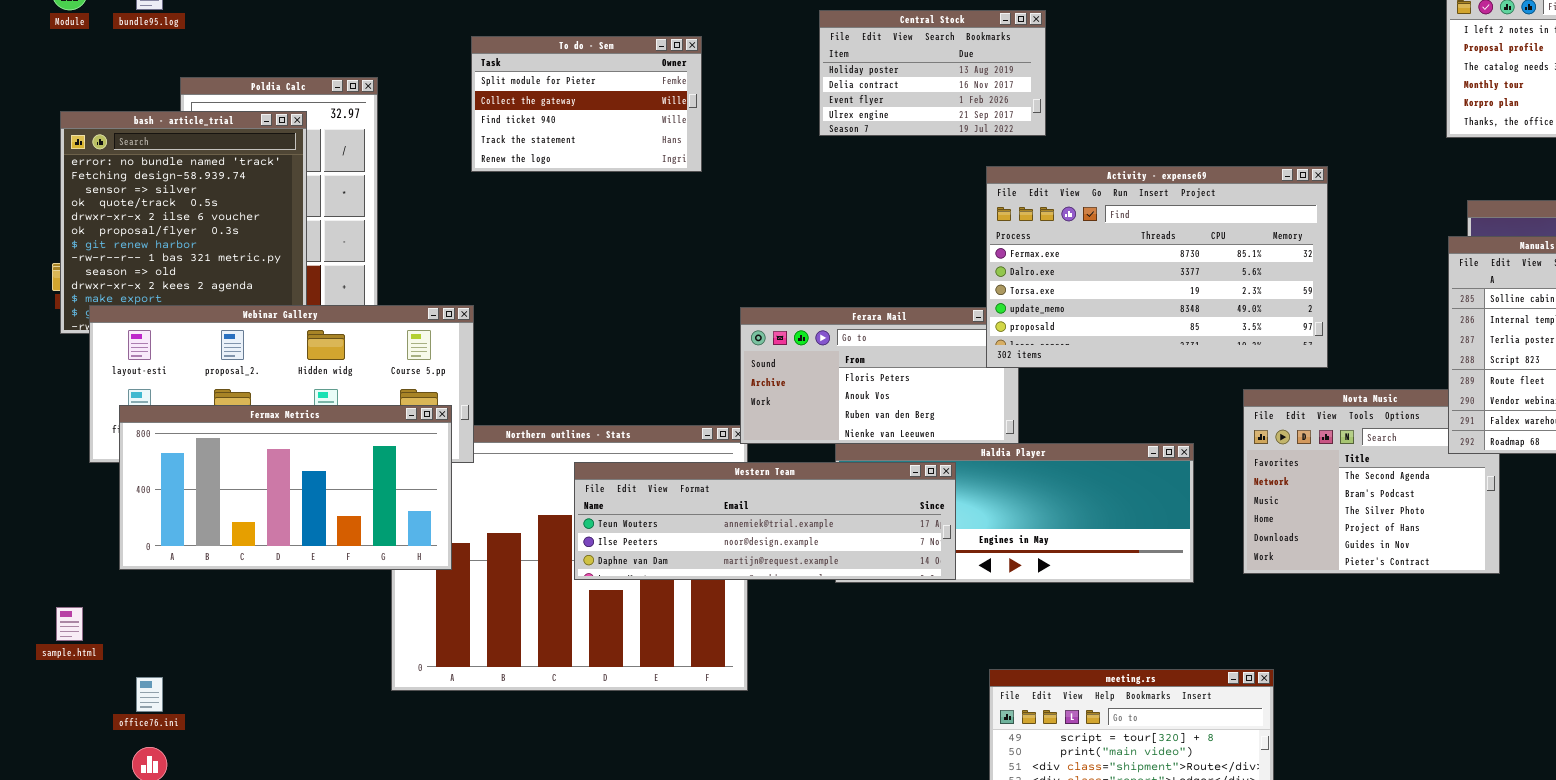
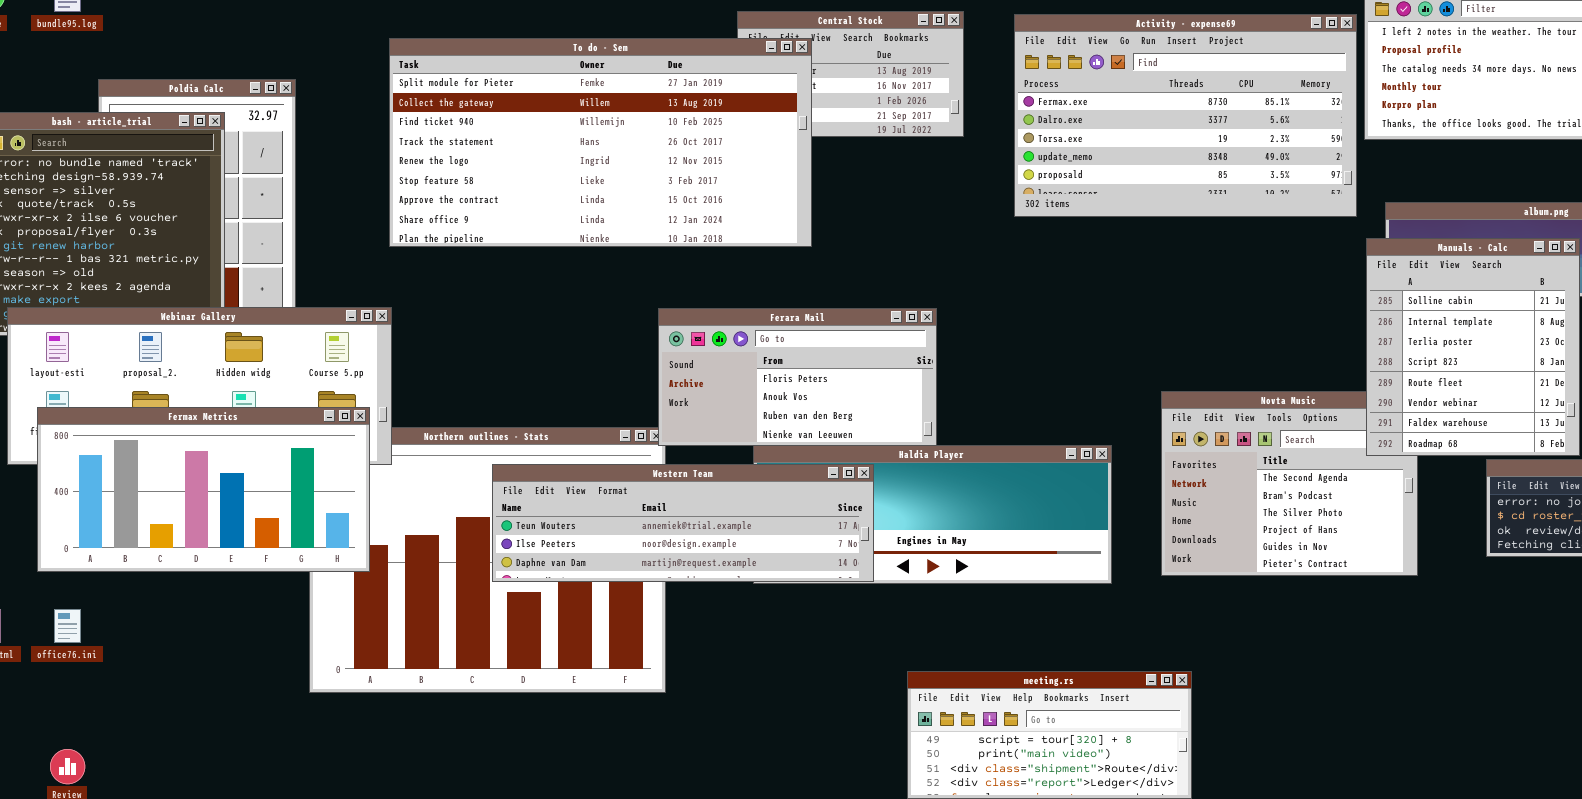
To do - Sem: [471,36,702,172] -> [389,38,812,247], resized
Activity - expense69: [986,166,1328,368] -> [1014,14,1357,217], moved
office76.ini: [136,677,163,712] -> [54,609,81,643], moved

